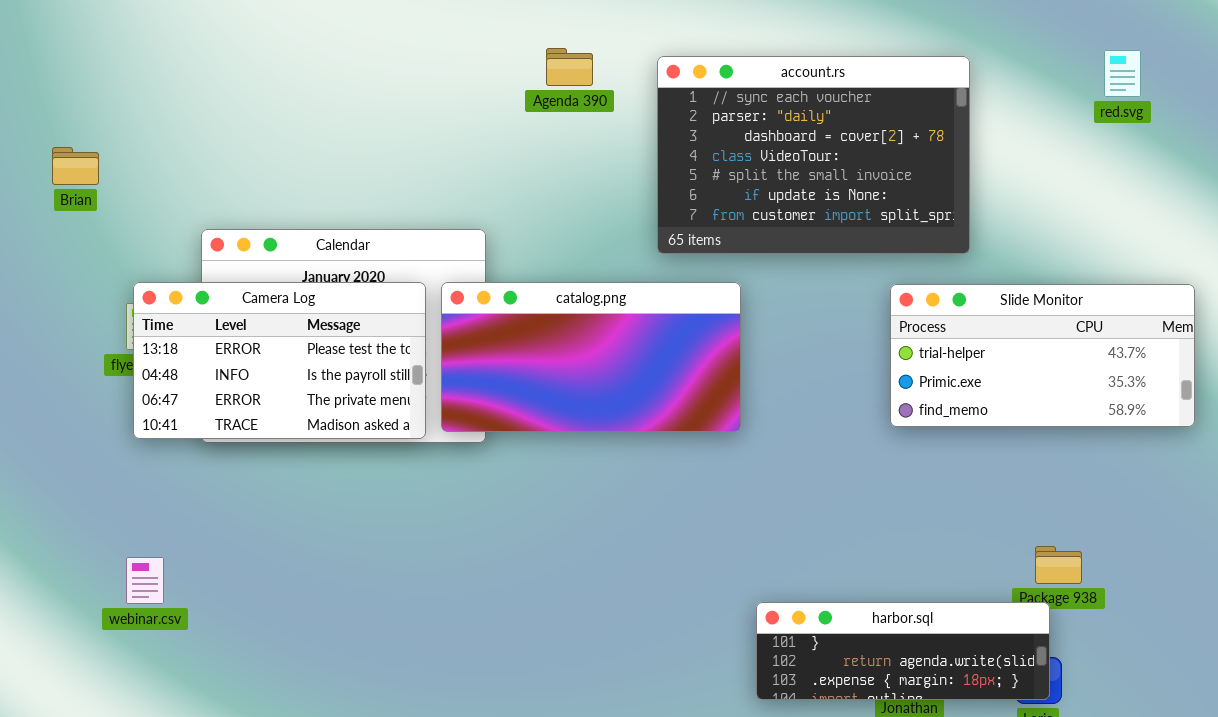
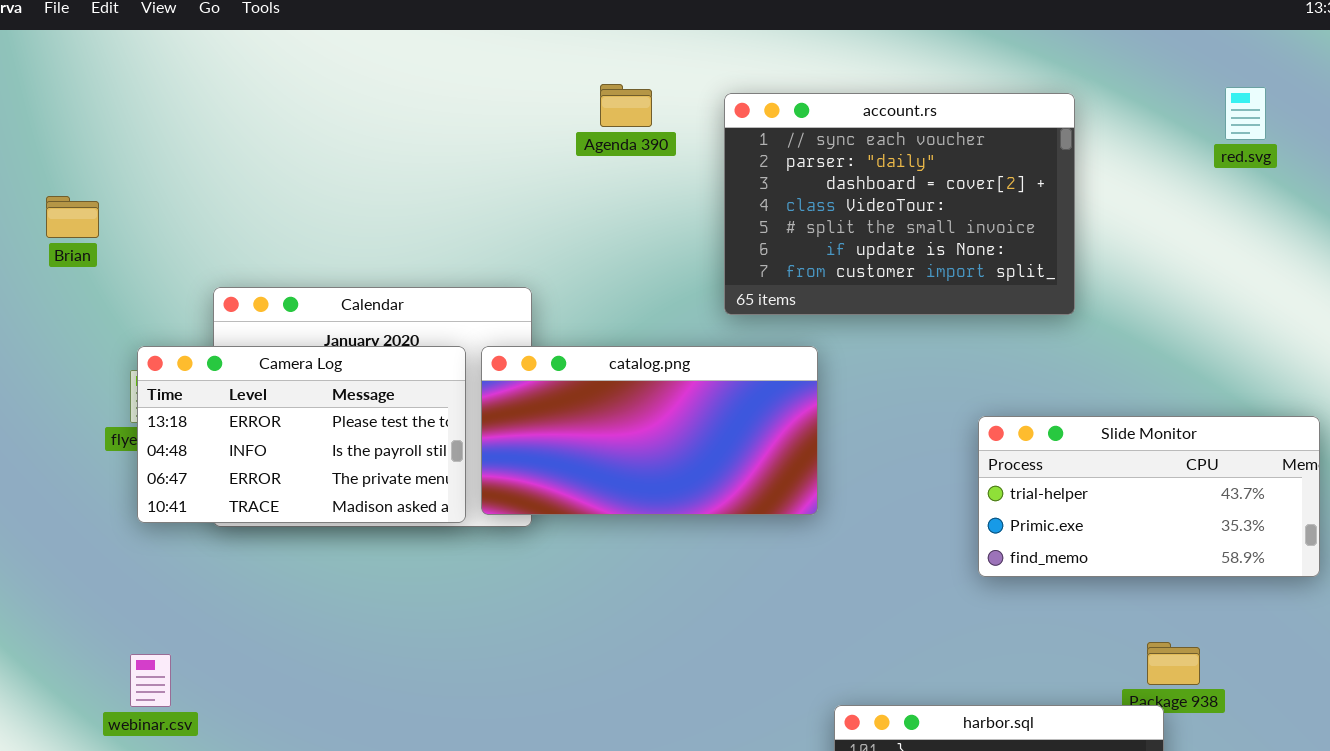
Slide Monitor: [890,284,1195,427] -> [978,416,1320,577], moved

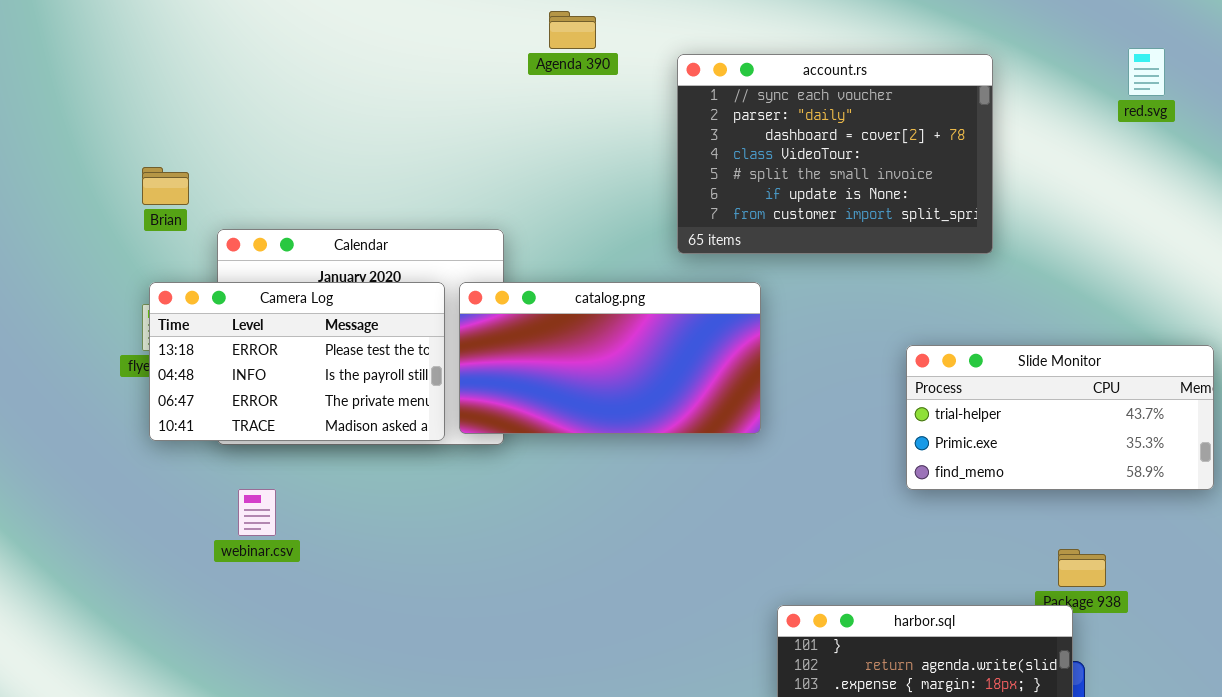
Agenda 390: [600,84,652,127] -> [549,11,596,49], moved
Brian: [46,196,99,238] -> [142,167,189,205], moved
webinar.csv: [130,654,171,707] -> [238,489,276,536], moved

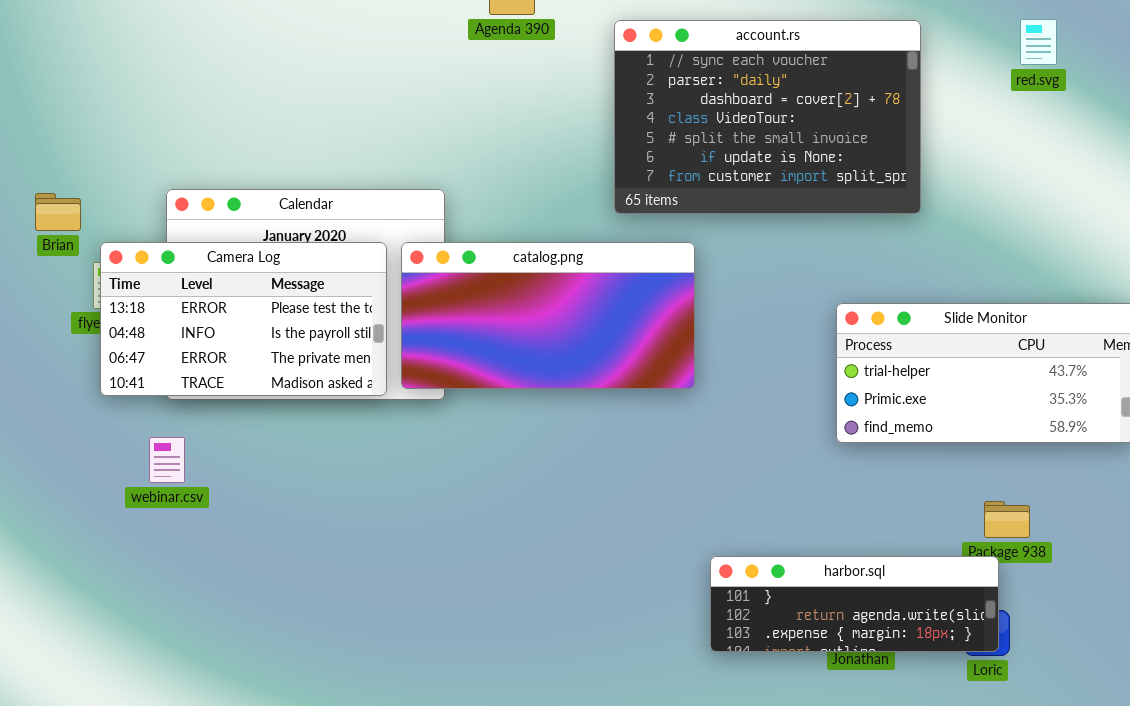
red.svg: [1128,48,1165,96] -> [1020,19,1057,65], moved
Brian: [142,167,189,205] -> [35,193,81,231], moved
webinar.csv: [238,489,276,536] -> [149,437,185,483], moved

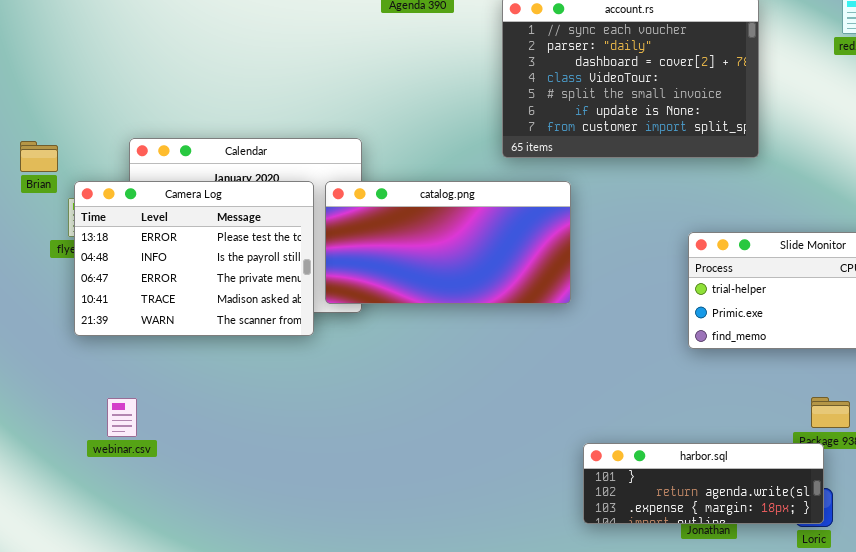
Camera Log: [100,242,387,396] -> [74,181,314,336], resized
webinar.csv: [149,437,185,483] -> [107,398,137,437], moved

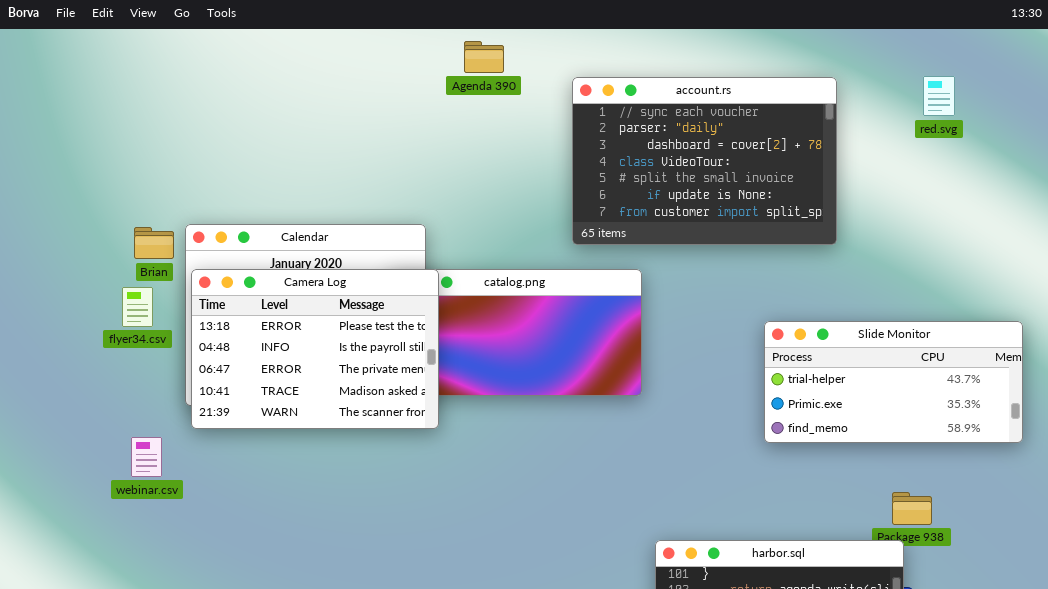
Brian: [20,141,58,172] -> [134,227,174,259], moved
Camera Log: [74,181,314,336] -> [191,269,439,429], moved
webinar.csv: [107,398,137,437] -> [131,437,162,477], moved

